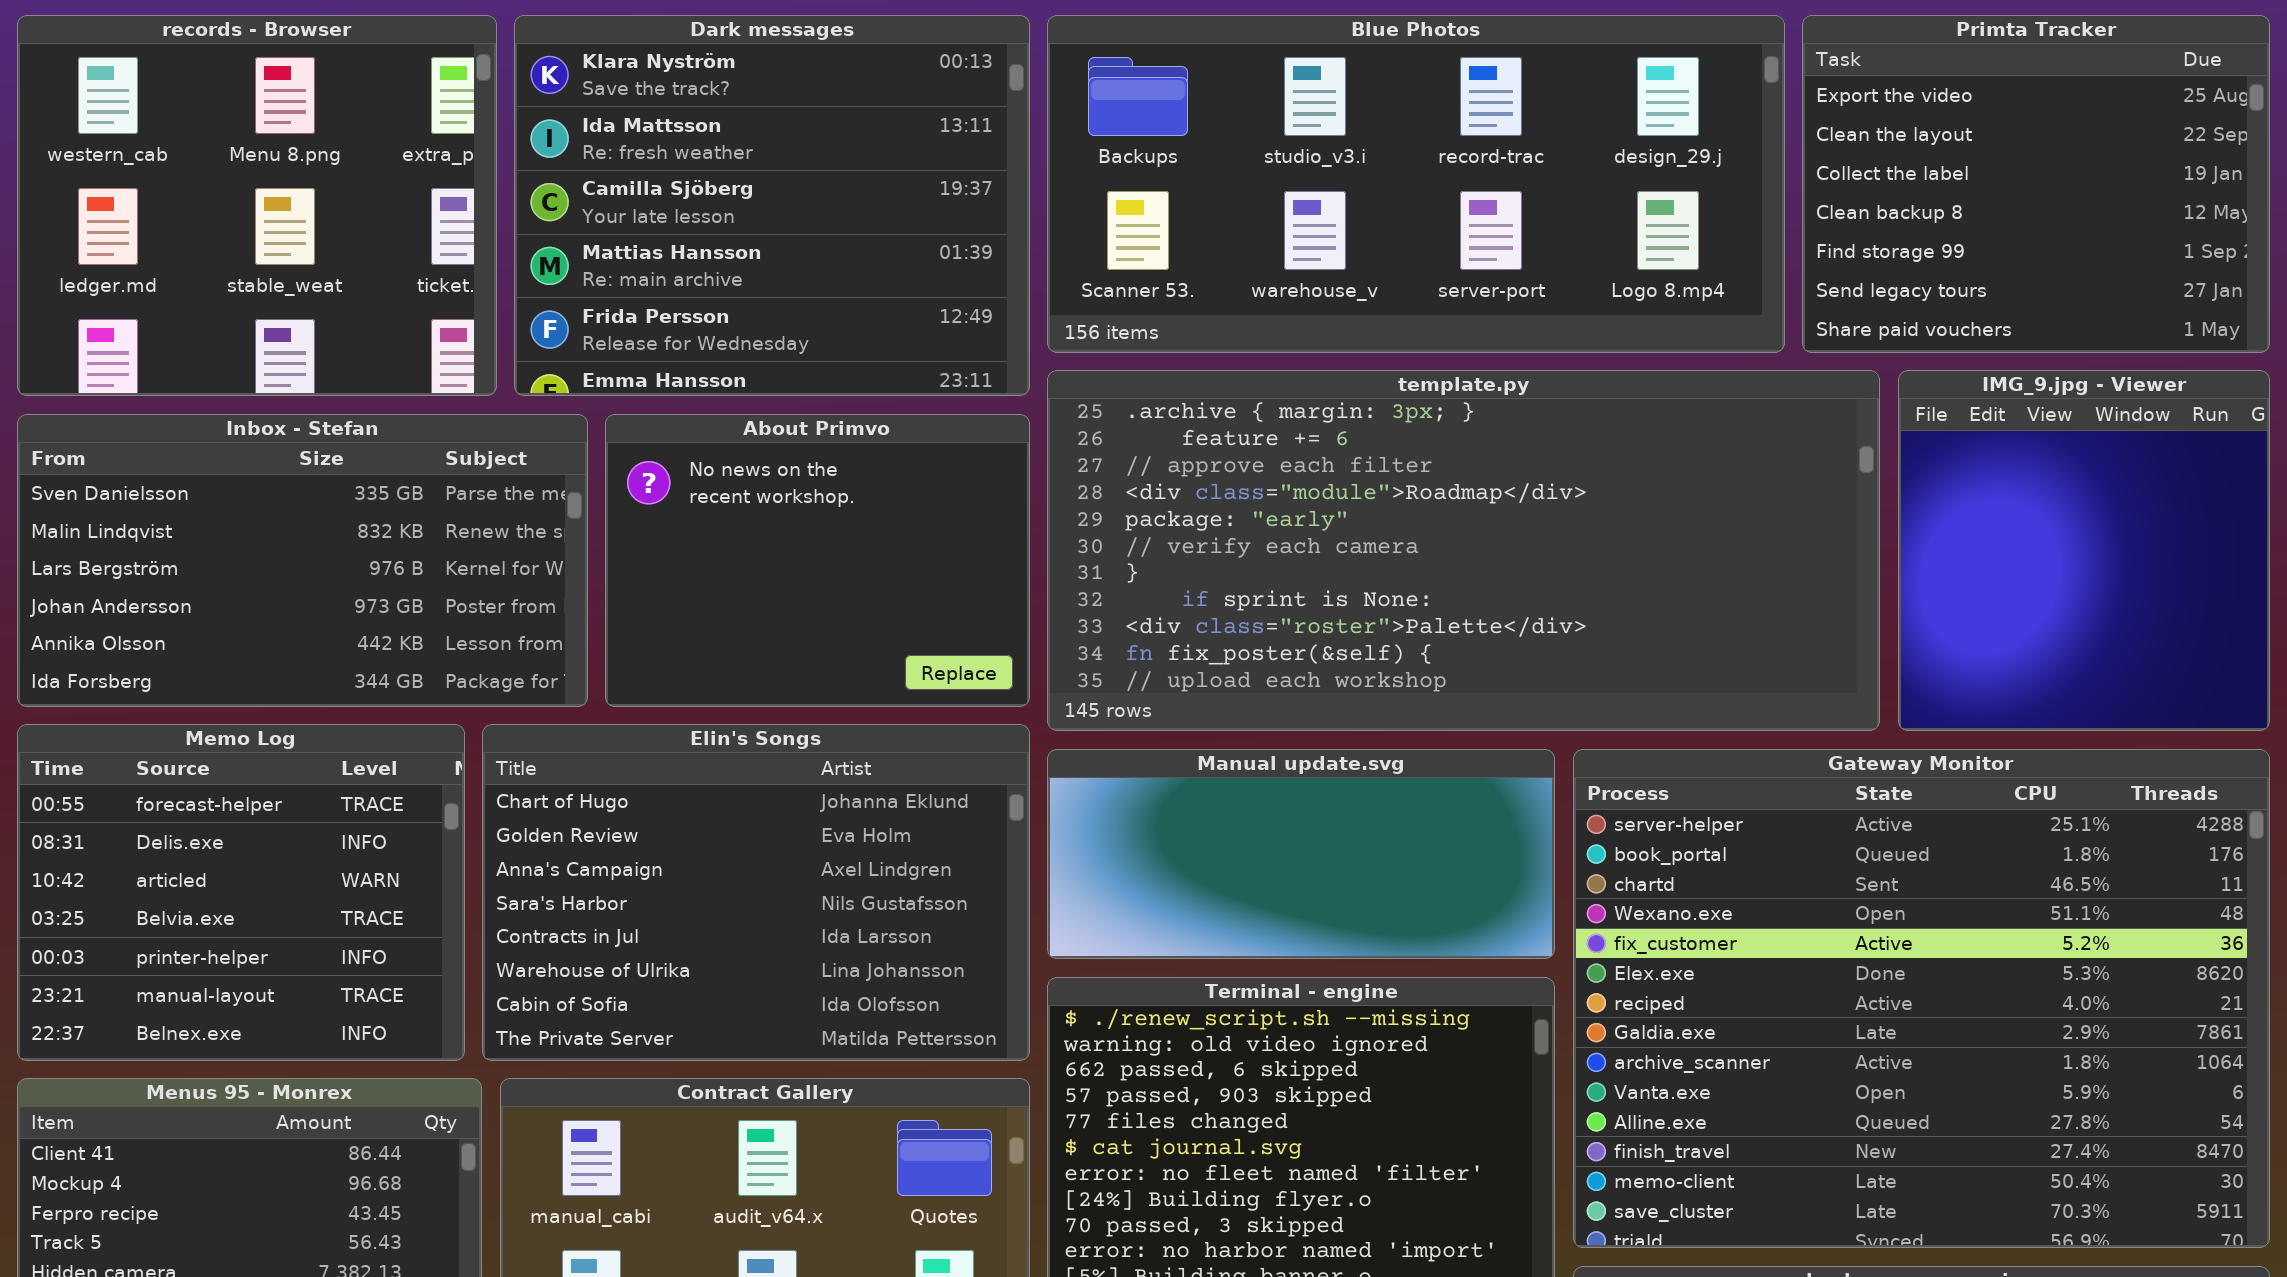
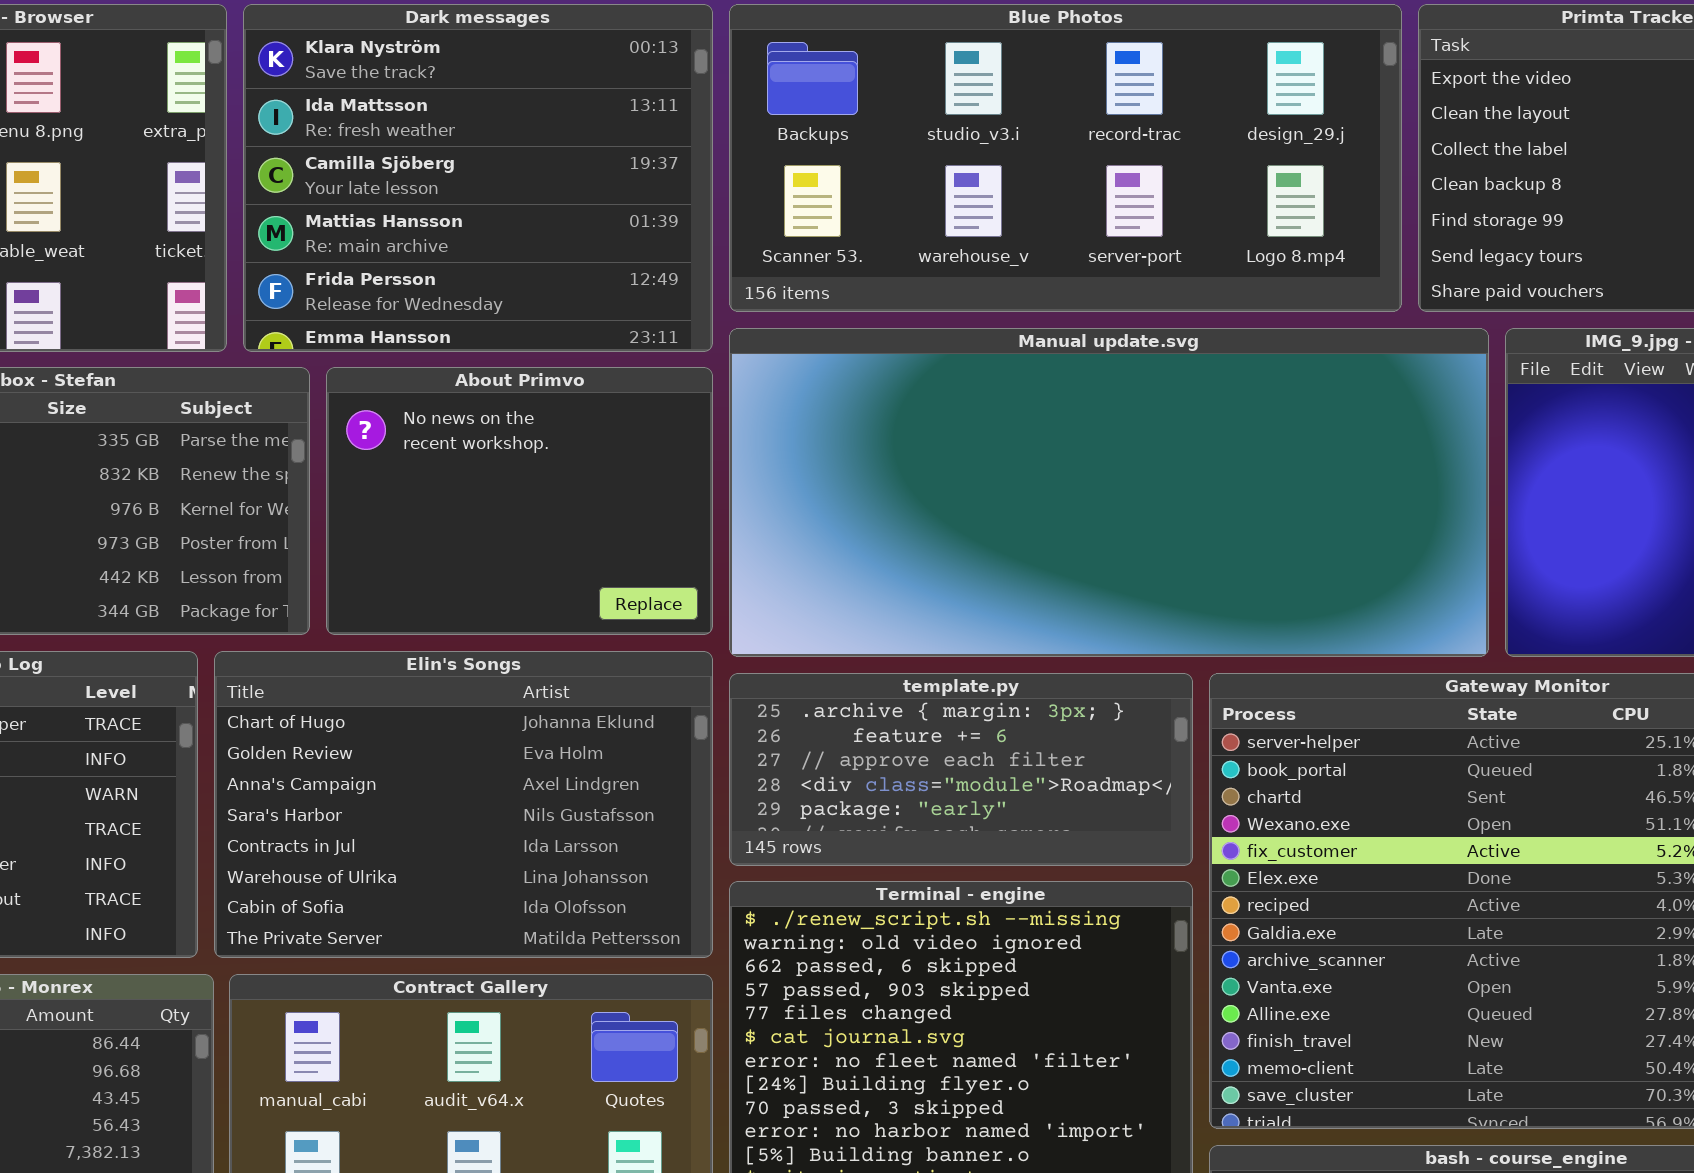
template.py: [1047,370,1880,731] -> [729,673,1193,866], moved, resized
Manual update.svg: [1047,749,1555,959] -> [729,328,1489,657], moved, resized

